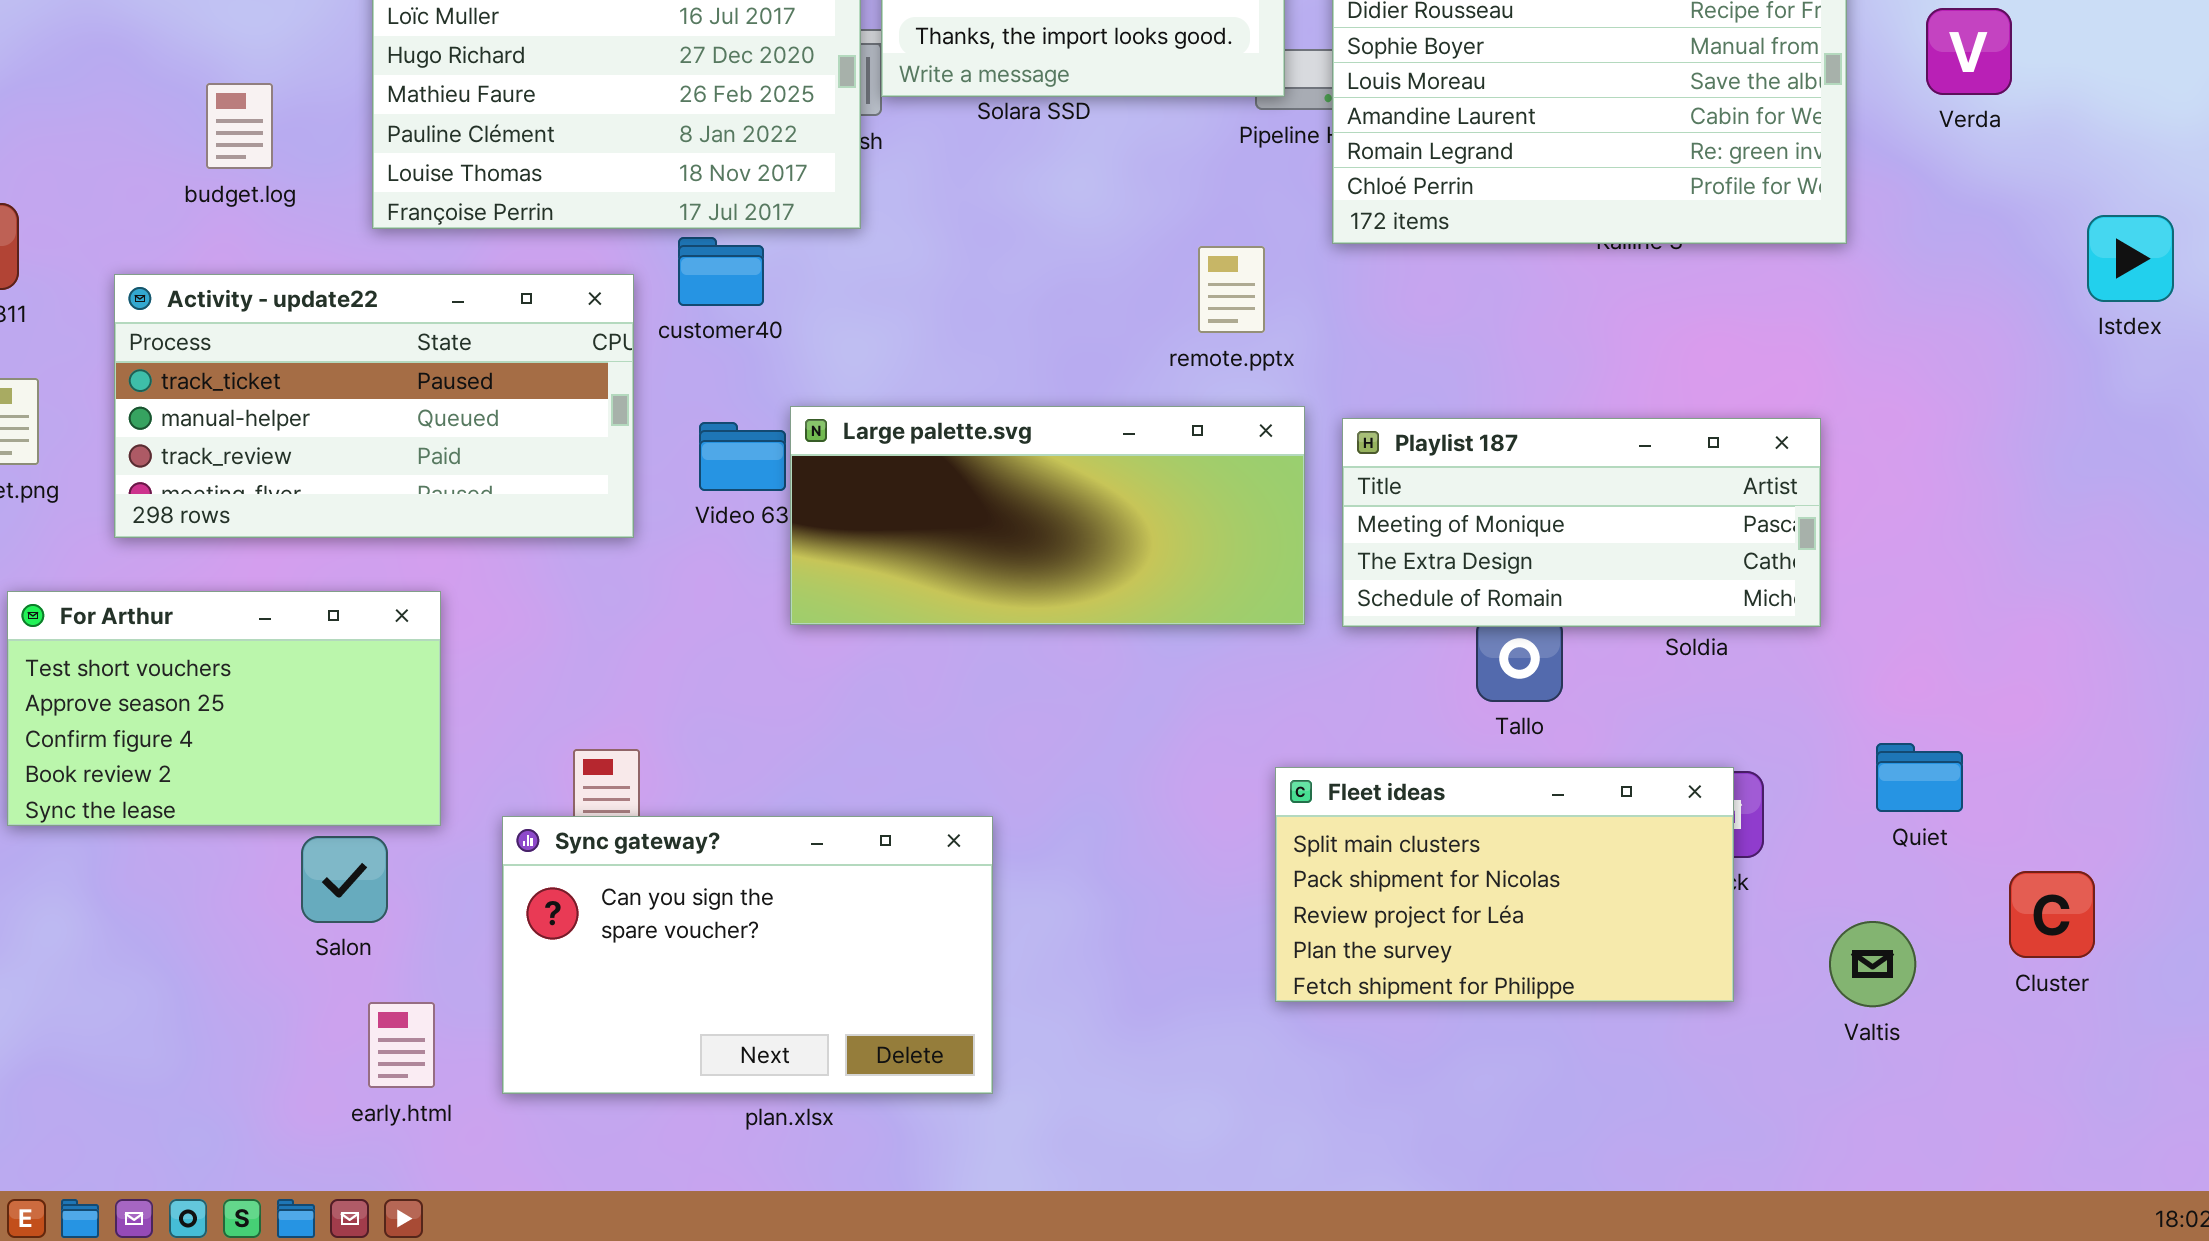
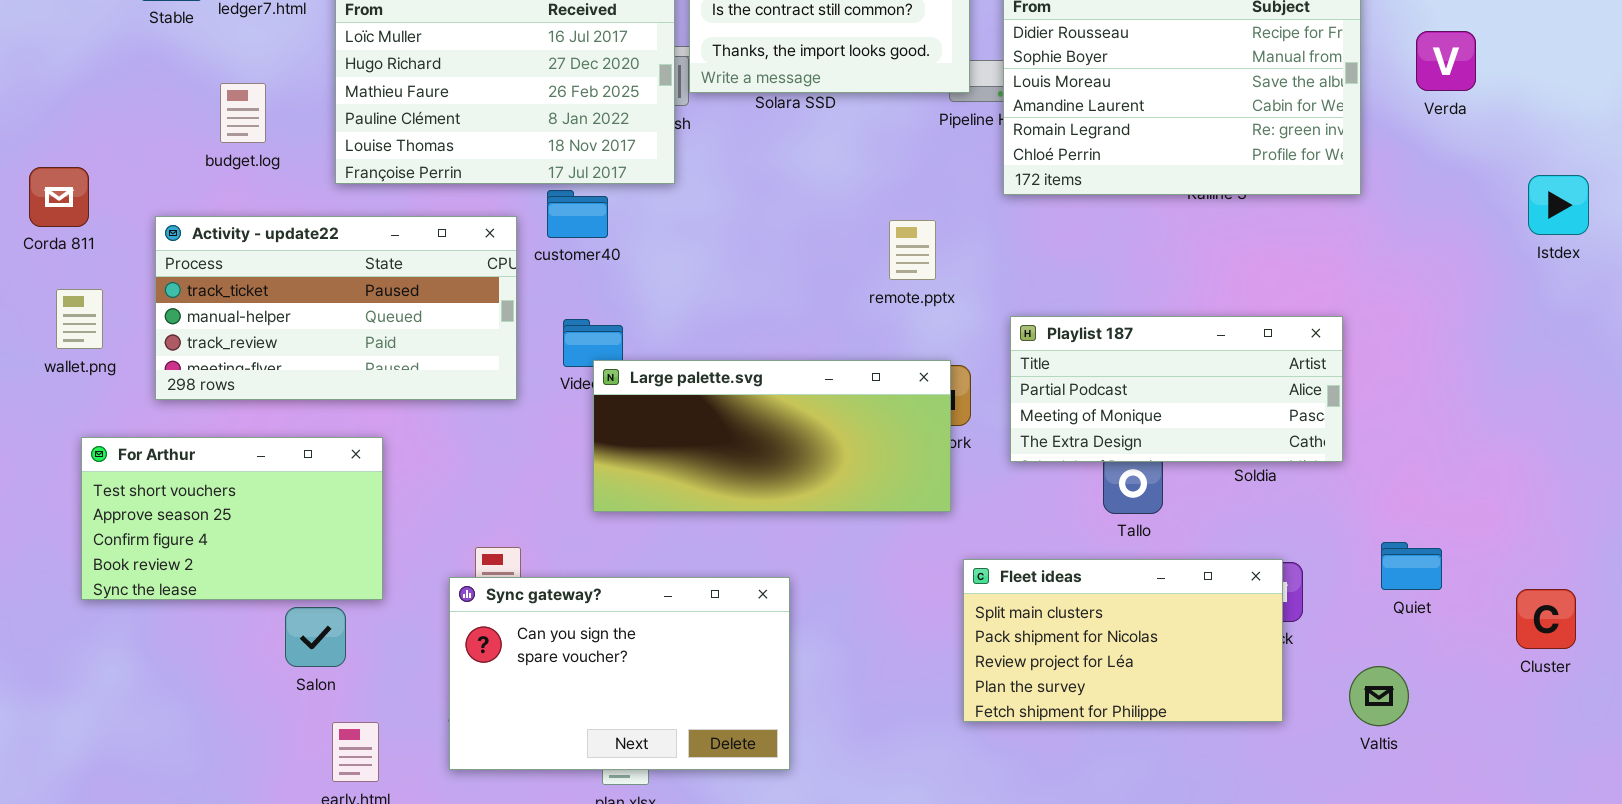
remote.pptx: [1198,246,1265,333] -> [889,220,936,280], moved
Large palette.svg: [790,406,1305,625] -> [593,360,951,512], moved
Playlist 187: [1342,418,1821,627] -> [1010,316,1343,462], scrolled up 1 row
Sync gateway?: [502,816,993,1094] -> [449,577,790,770], moved
Cluster: [2009,871,2095,958] -> [1516,589,1576,649], moved

